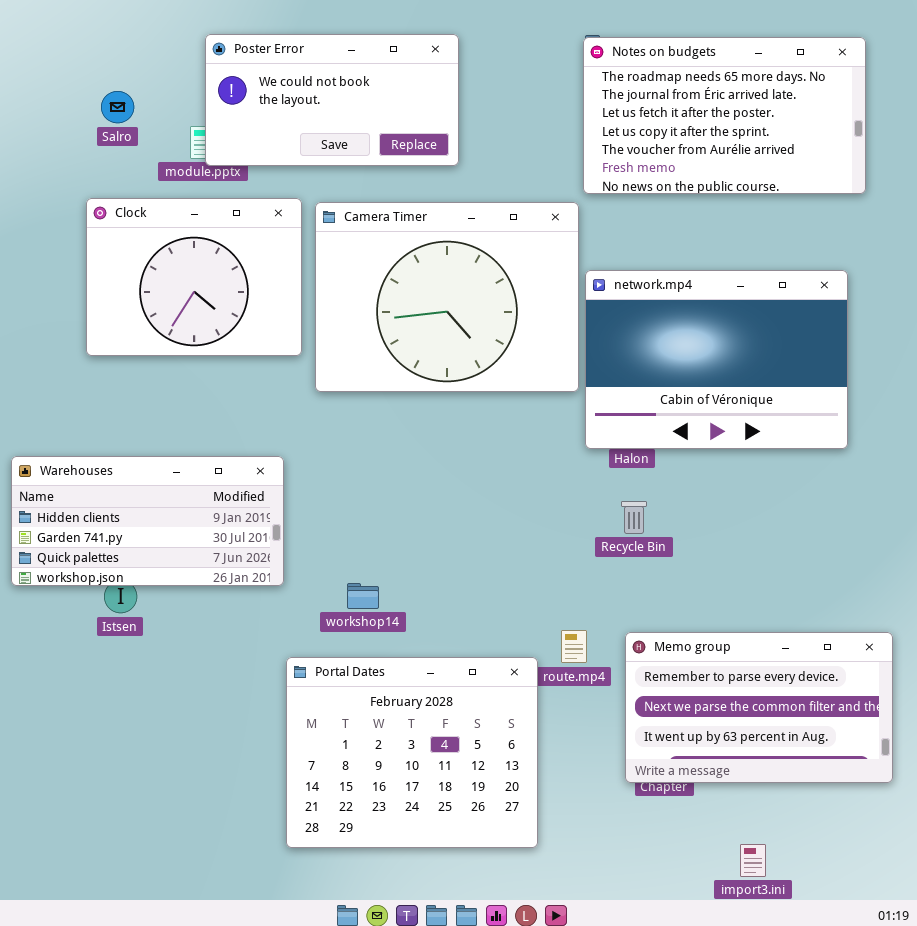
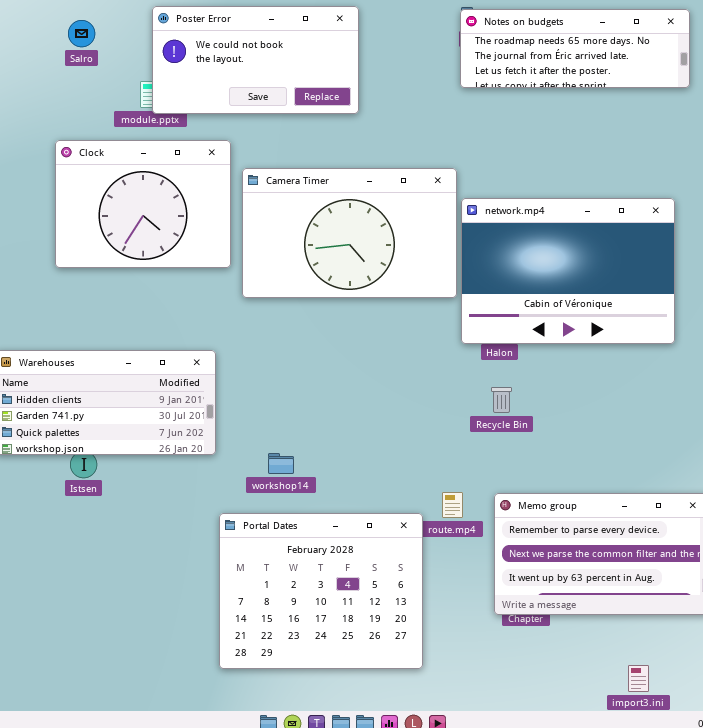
Notes on budgets: [583,37,866,194] -> [460,9,690,88], resized
Salro: [101,91,134,123] -> [68,20,95,47], moved
Camera Timer: [315,202,579,392] -> [242,168,457,298], resized
import3.ini: [740,844,766,877] -> [628,665,649,692], moved

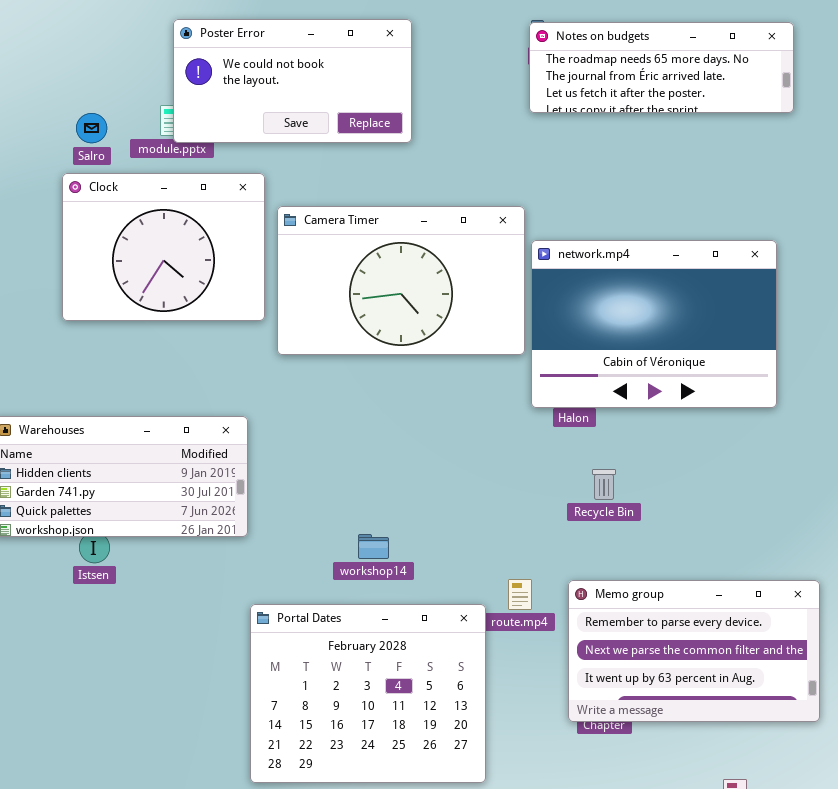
Salro: [68,20,95,47] -> [76,113,107,143], moved
Recycle Bin: [491,387,512,413] -> [592,469,616,500], moved
workshop14: [268,453,294,474] -> [358,534,389,559], moved

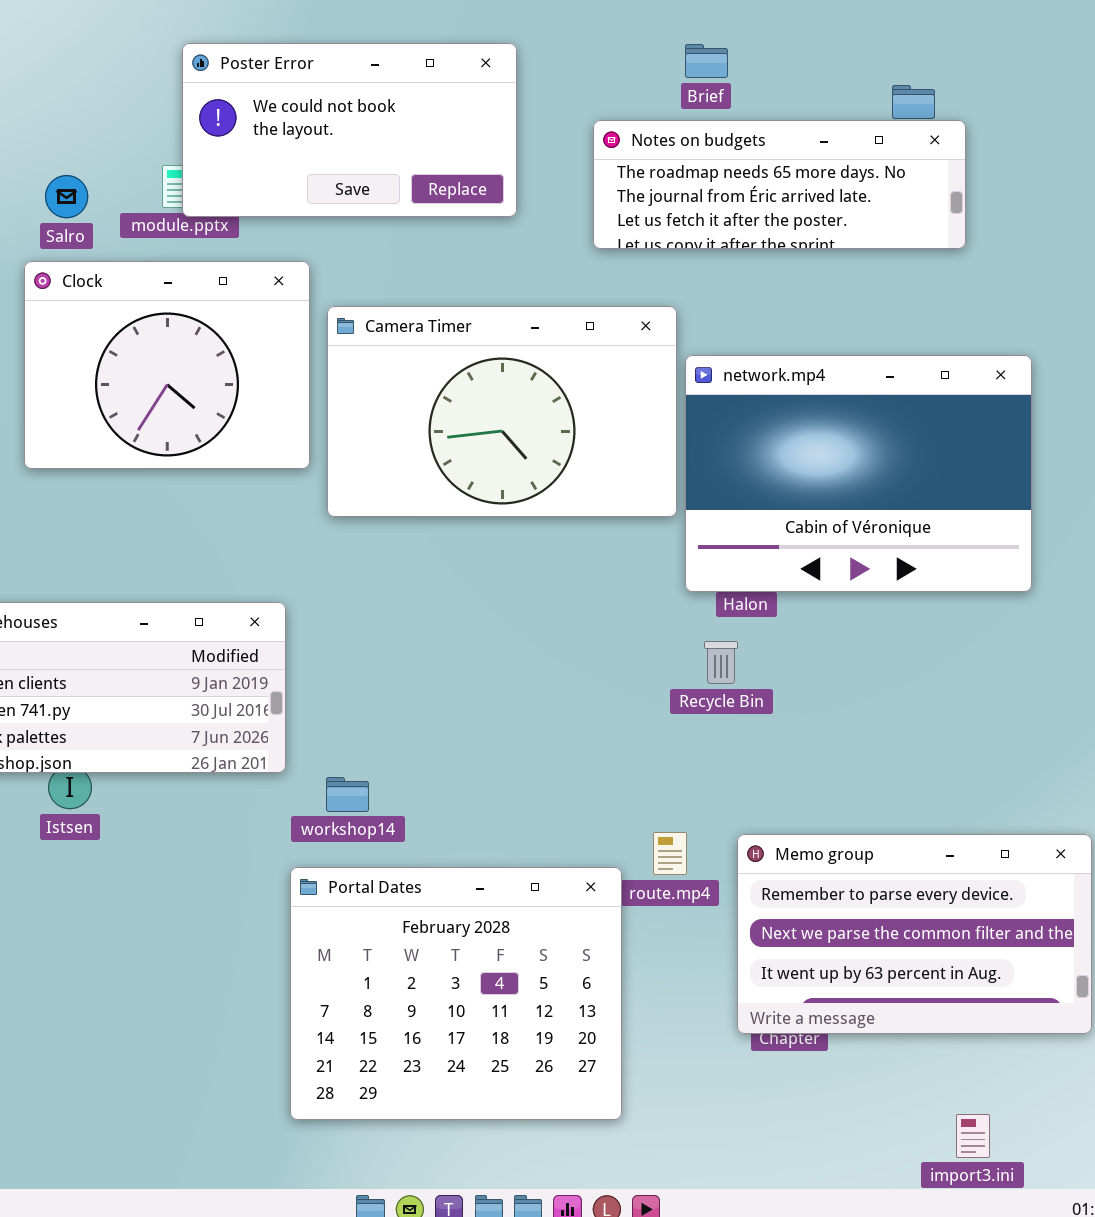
Notes on budgets: [529,22,794,113] -> [593,120,966,249], moved
Recycle Bin: [592,469,616,500] -> [704,641,738,684], moved
workshop14: [358,534,389,559] -> [326,777,369,812], moved

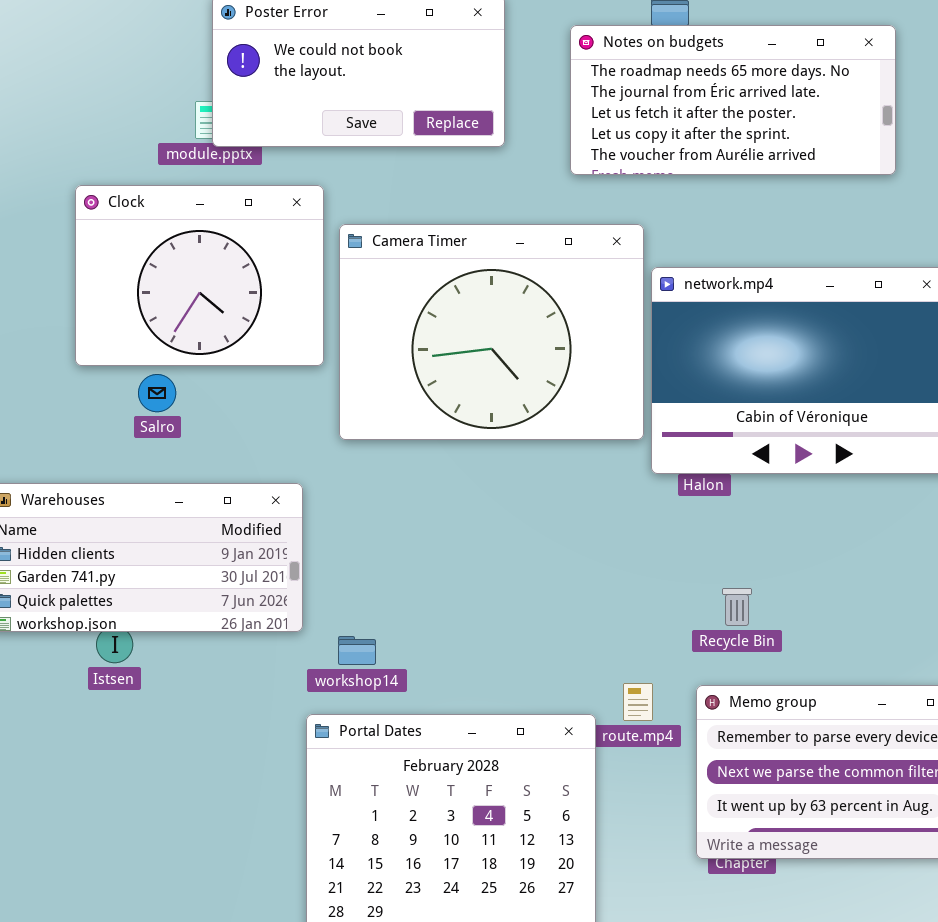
Notes on budgets: [593,120,966,249] -> [570,25,896,175], resized
Salro: [45,175,88,218] -> [138,374,176,412], moved
Camera Timer: [327,306,677,517] -> [339,224,644,440], resized
Recycle Bin: [704,641,738,684] -> [722,588,752,626], moved

